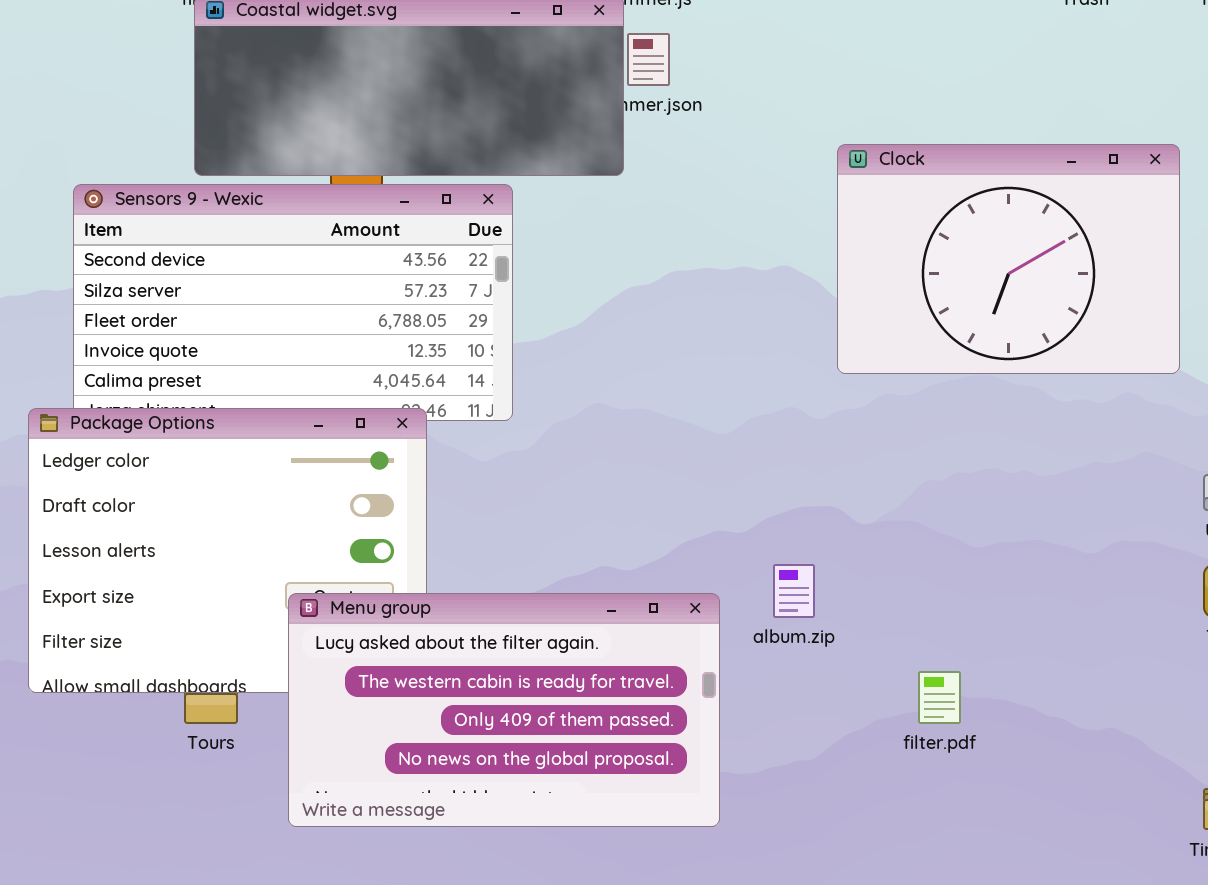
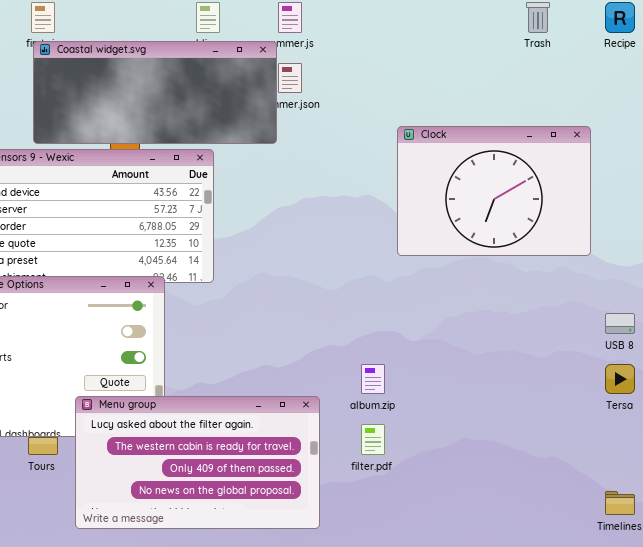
Menu group: [288,593,720,827] -> [75,396,320,529], moved
filter.pdf: [918,671,961,724] -> [361,424,385,455], moved

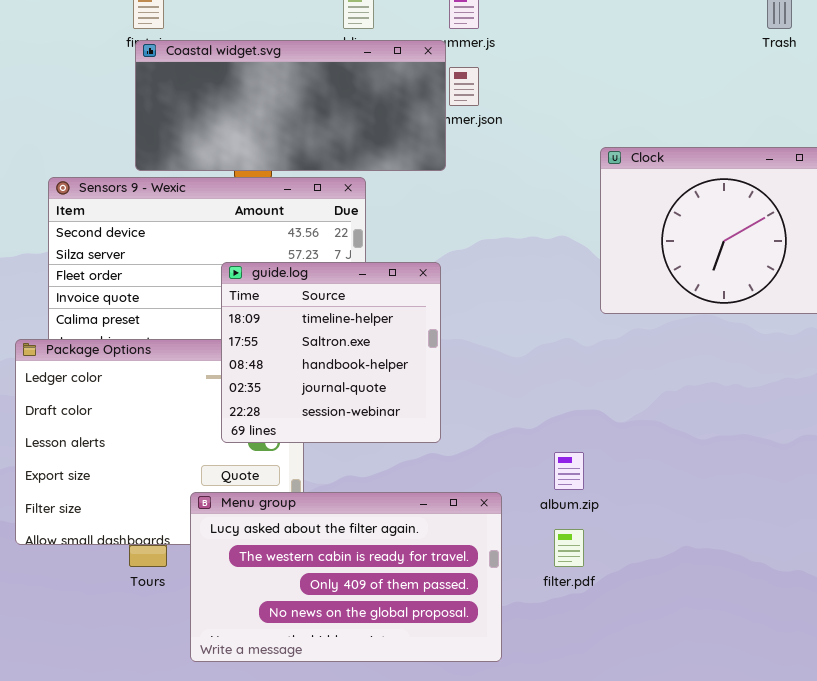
guide.log: none -> [221,262,441,443], opened

